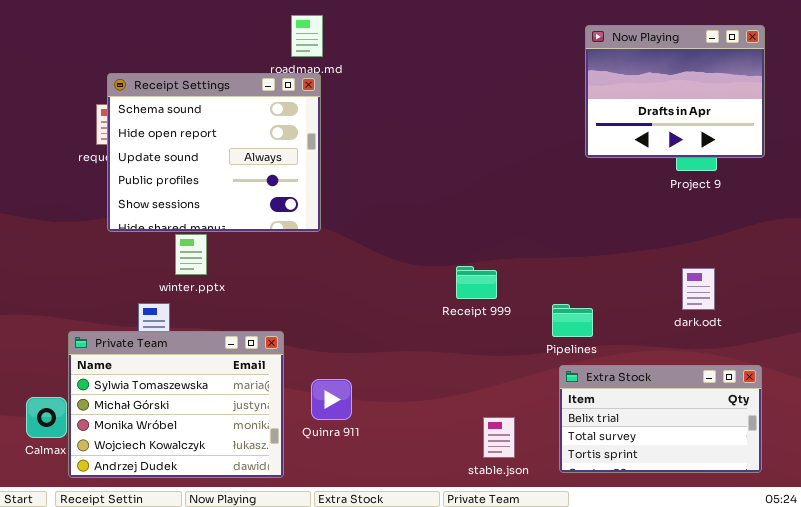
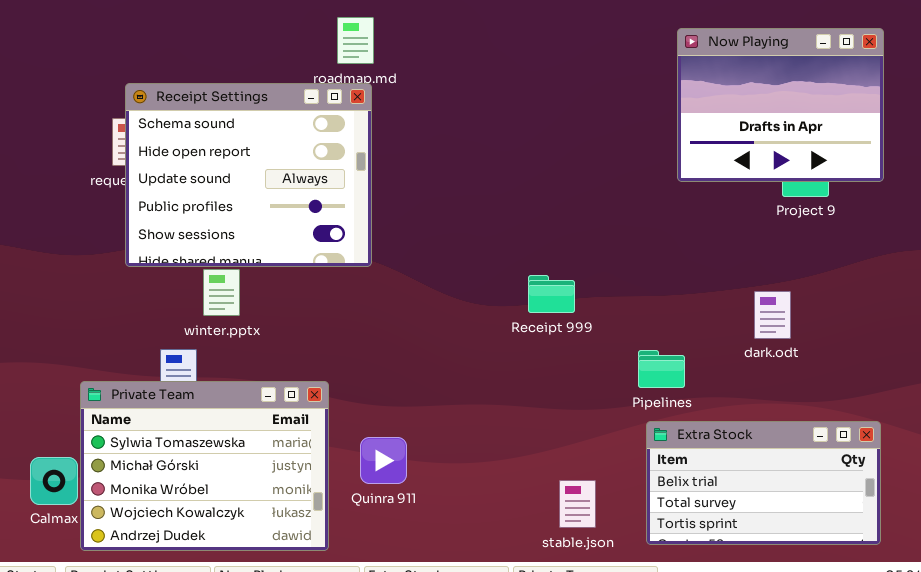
Receipt 999: [456,266,497,299] -> [528,275,575,313], moved
dark.odt: [682,268,715,310] -> [754,291,791,339], moved

